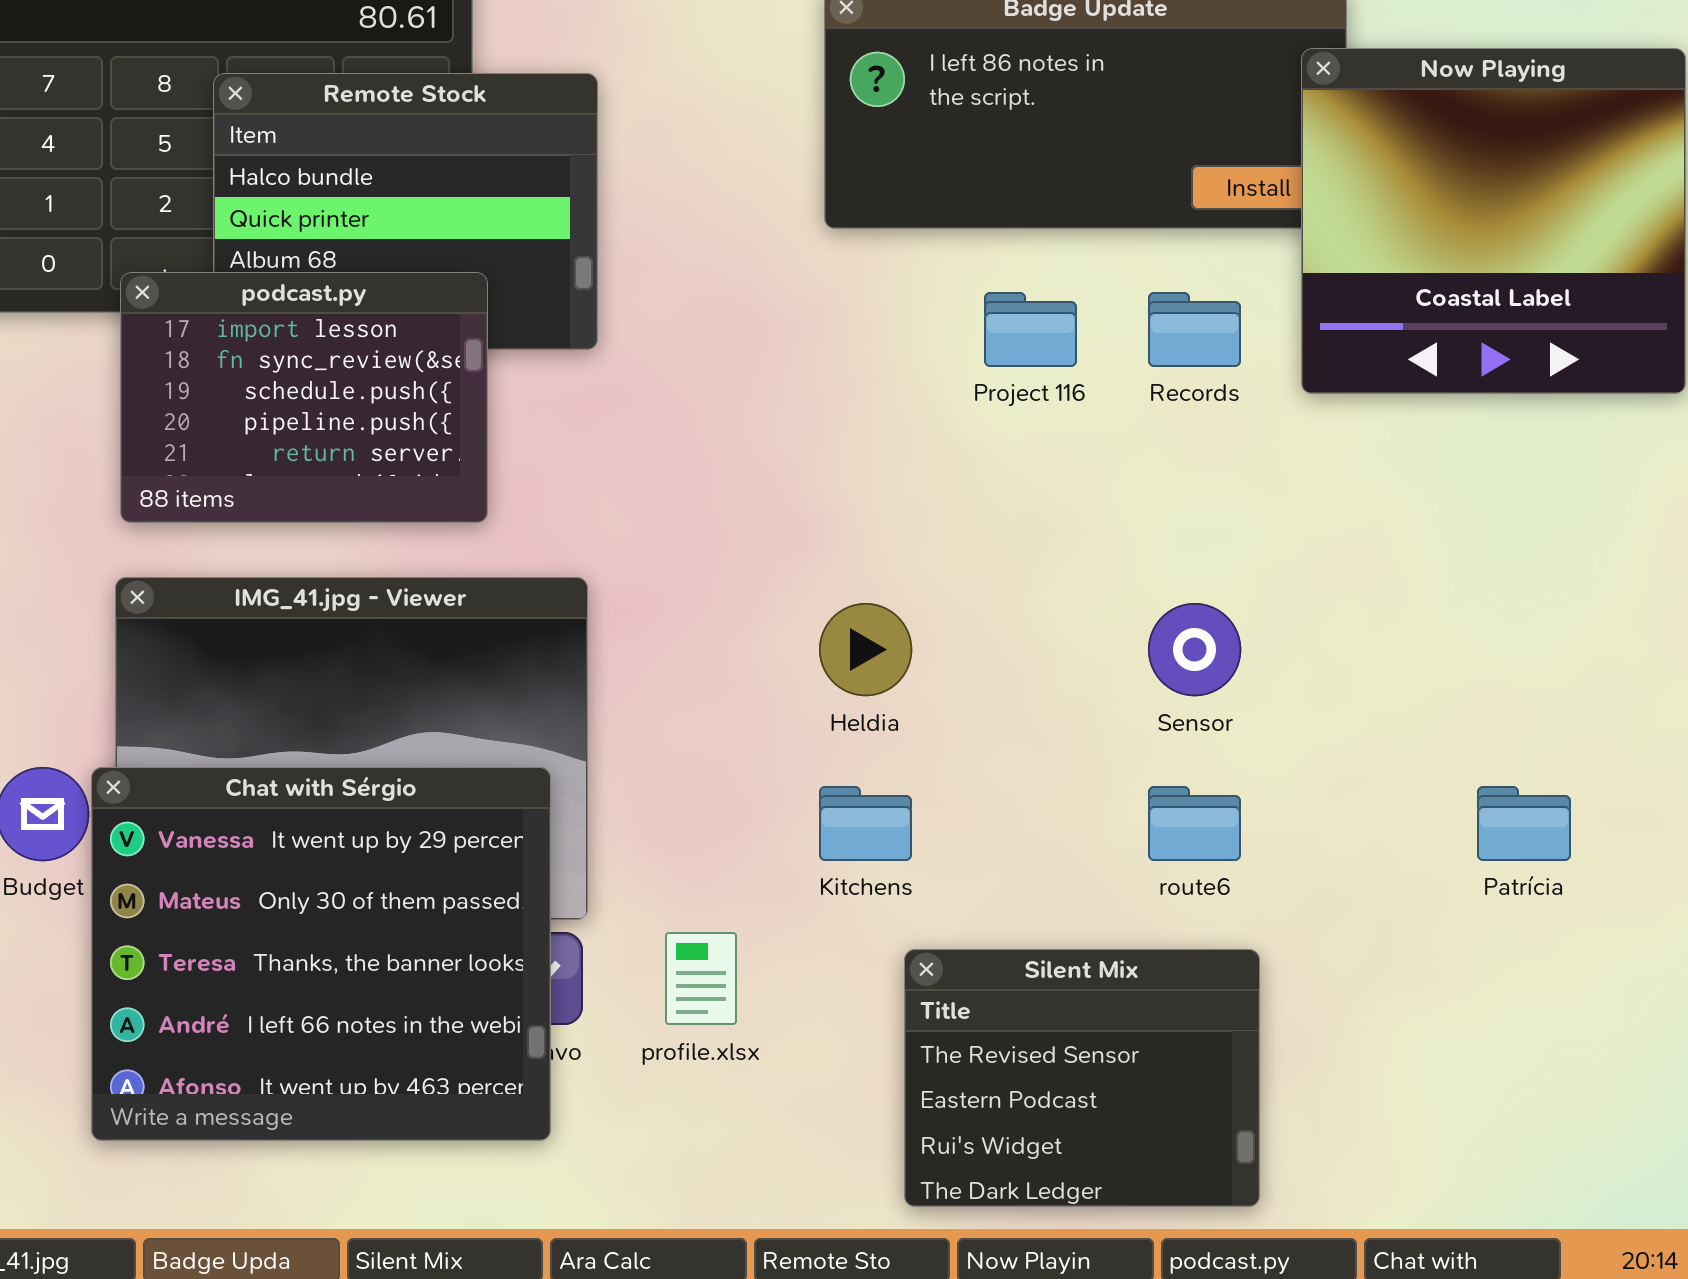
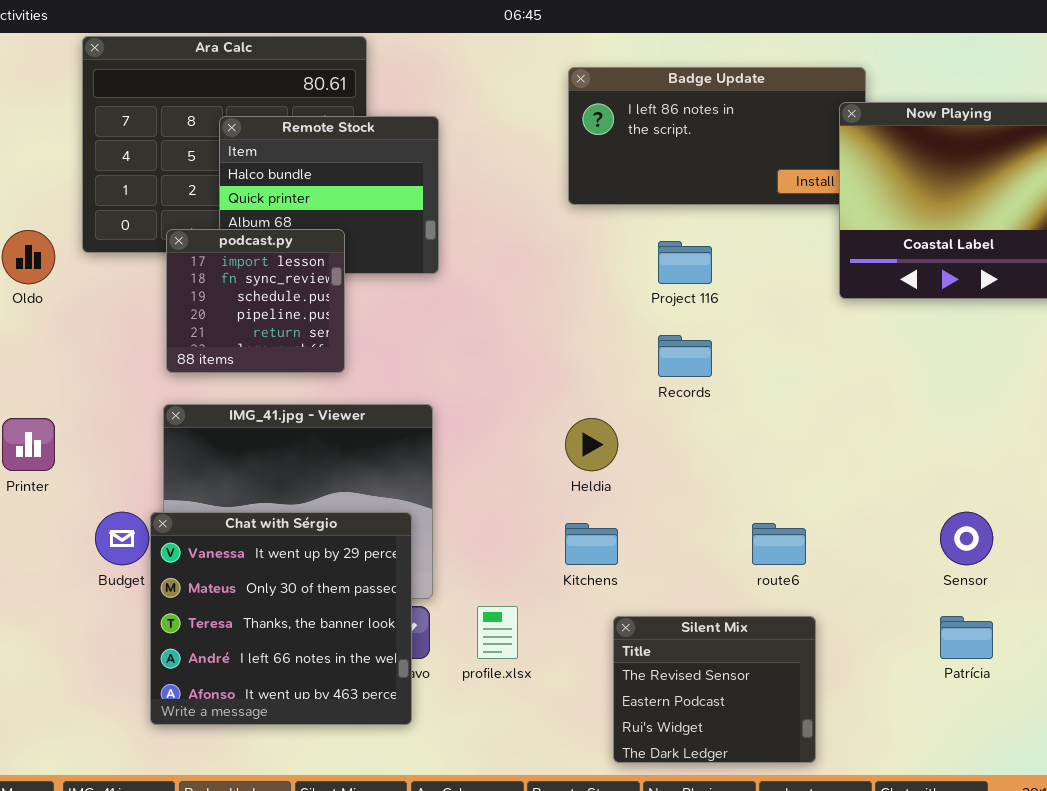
podcast.py: [120,272,488,523] -> [166,229,345,373], resized
Records: [1148,292,1241,367] -> [658,335,712,377], moved
Sensor: [1148,603,1241,696] -> [940,512,993,565], moved
Patrícia: [1477,786,1571,861] -> [940,616,993,659], moved

